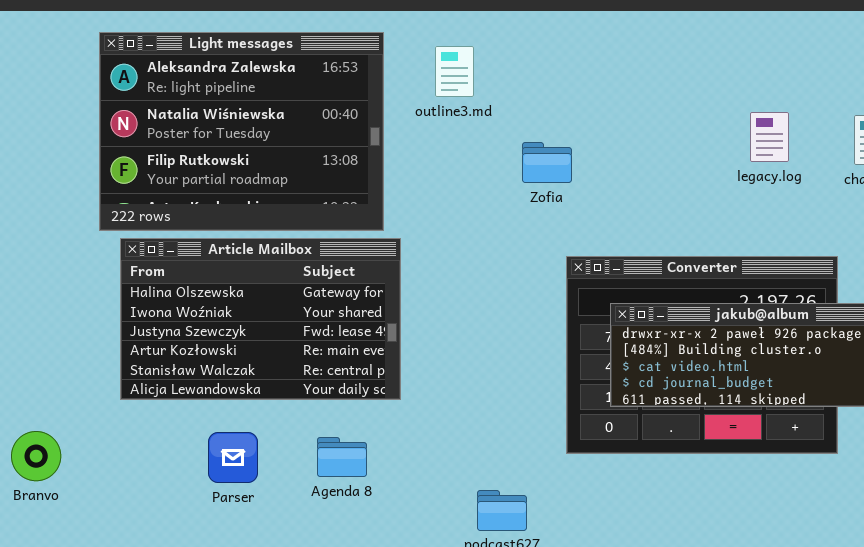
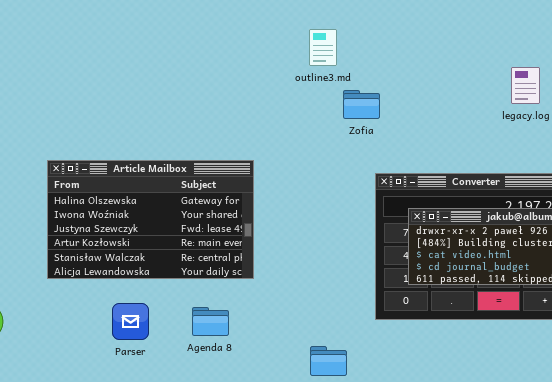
Light messages: [99,32,384,231] -> none, closed
outline3.md: [435,46,474,97] -> [309,29,337,66], moved

